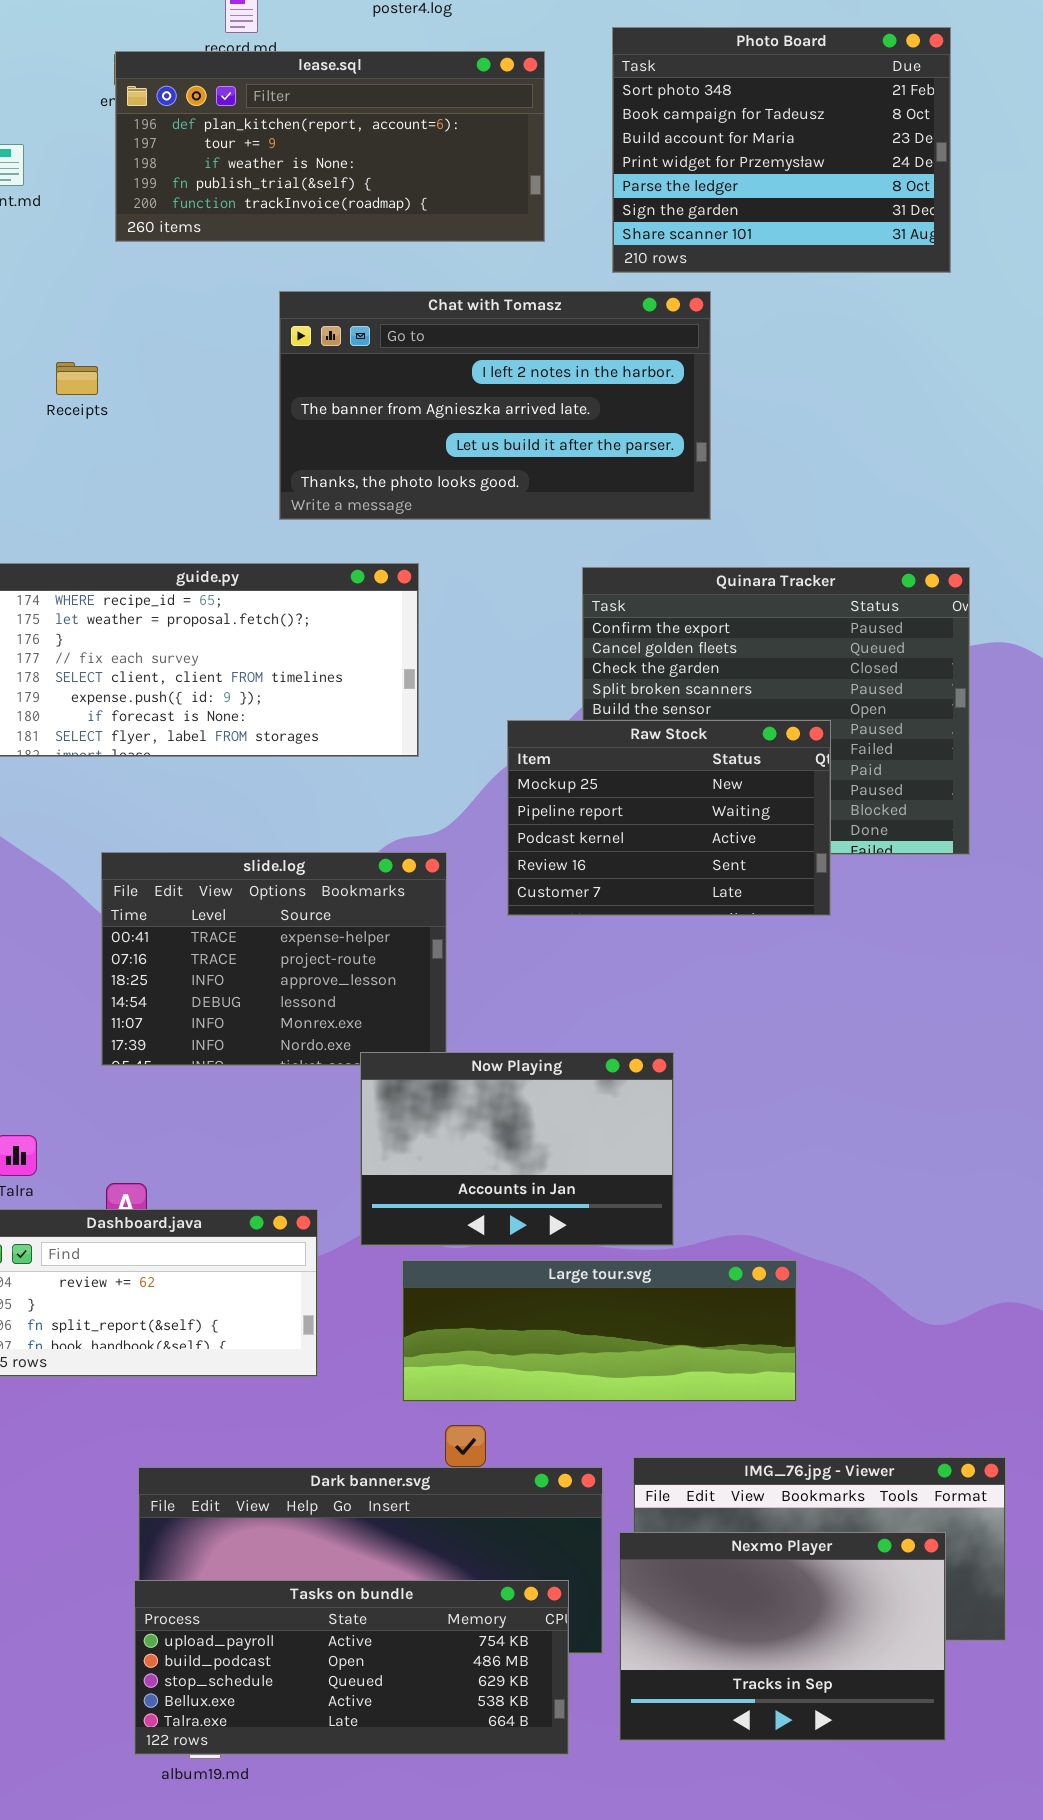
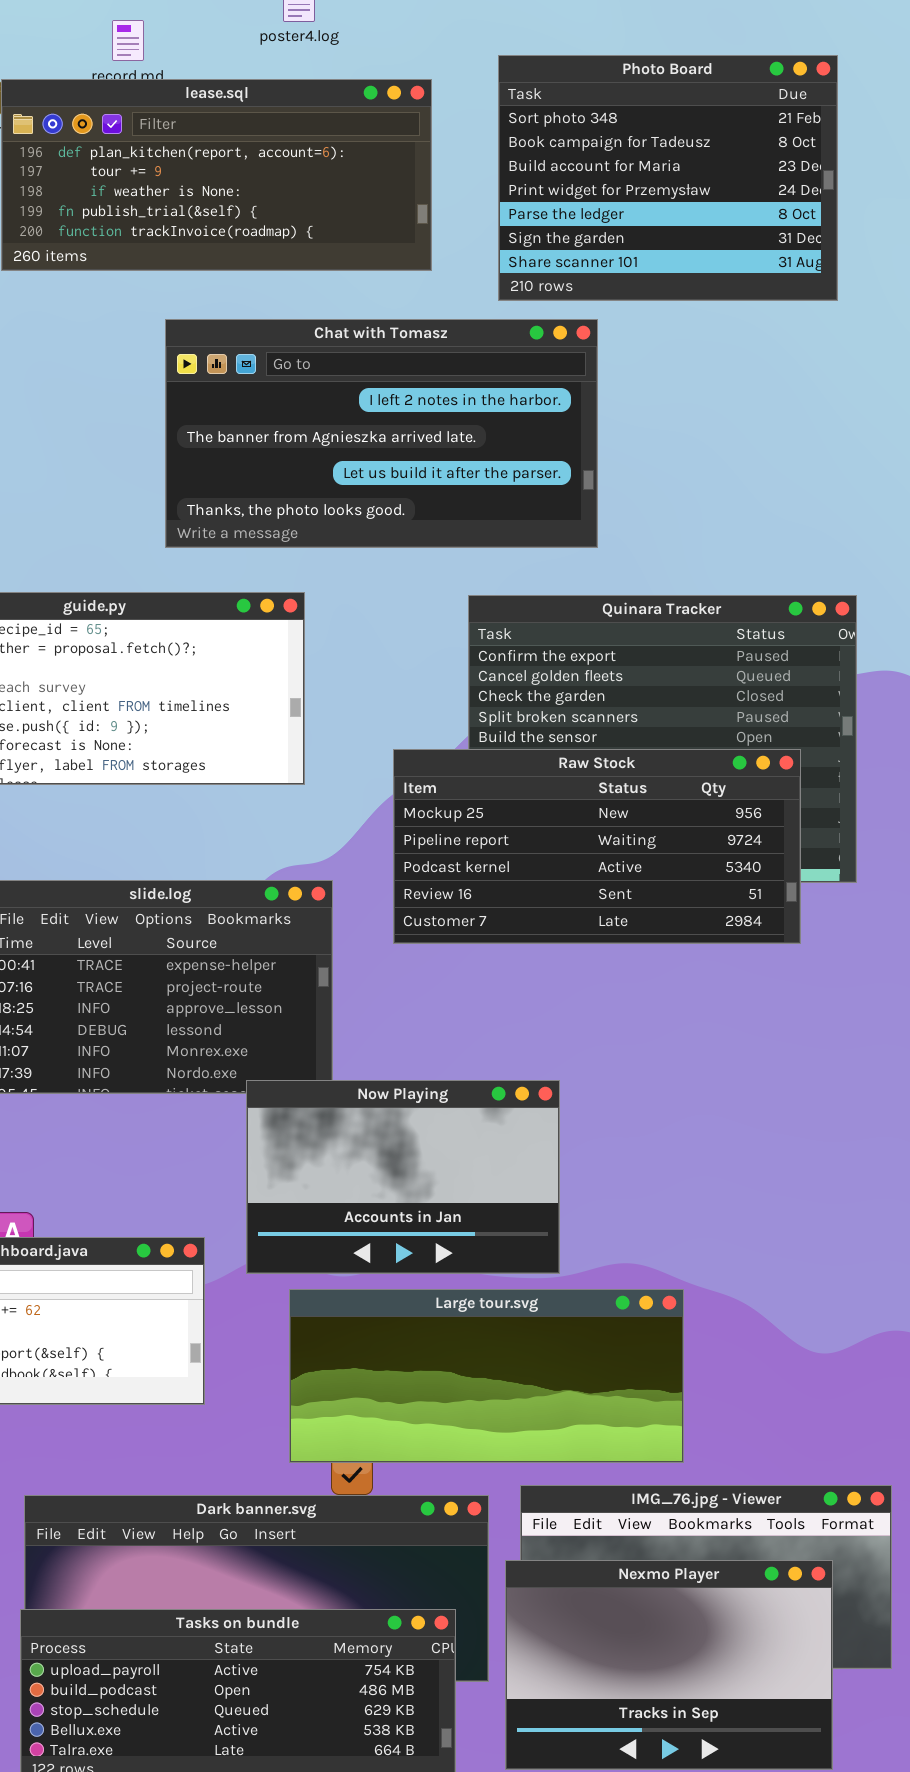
Raw Stock: [507,720,831,916] -> [393,749,801,944], resized
Large tour.svg: [402,1260,797,1402] -> [289,1289,684,1463], resized

